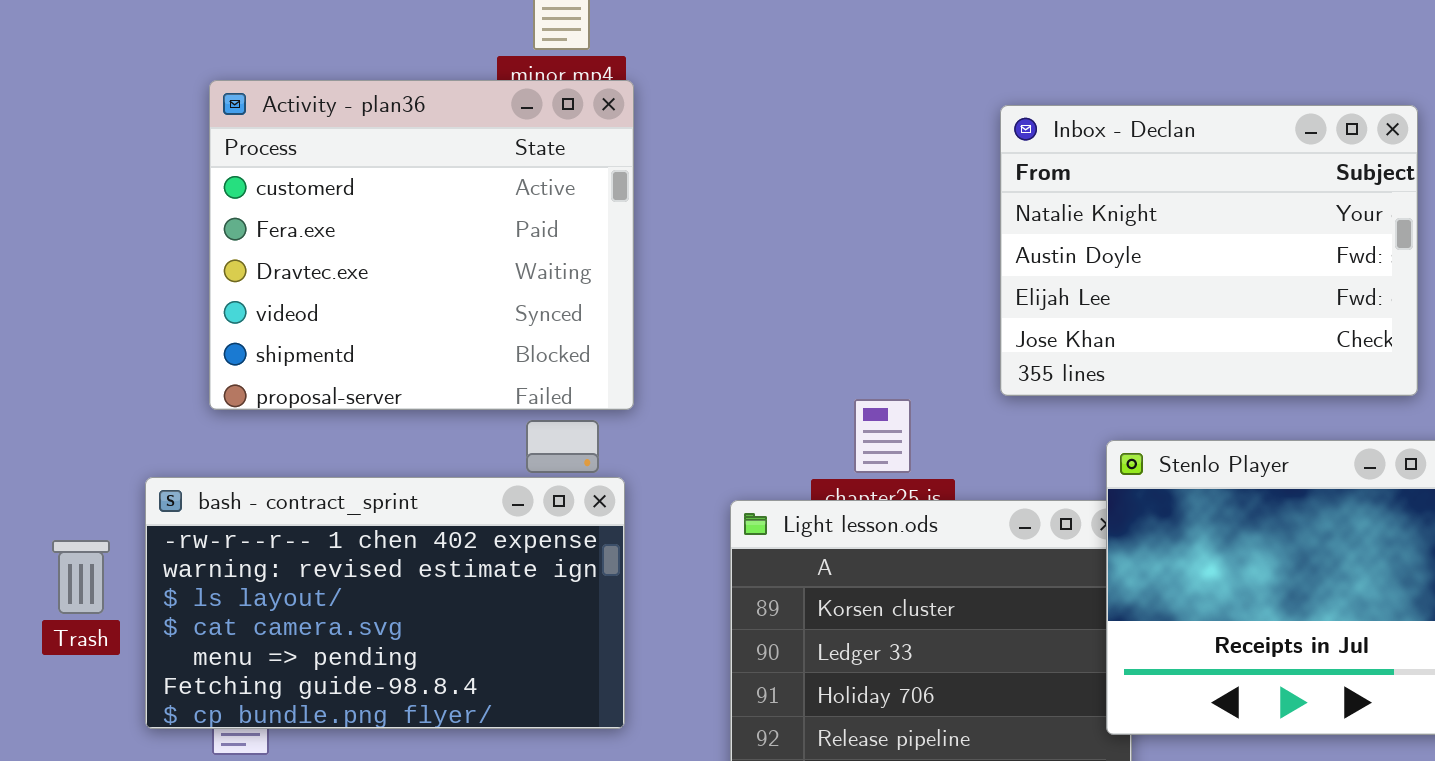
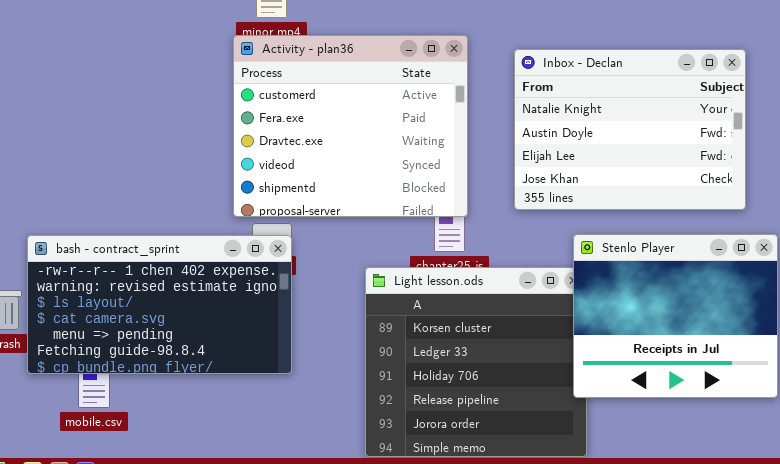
Activity - plan36: [209,80,634,410] -> [233,35,468,217], moved
bash - contract_sprint: [145,477,625,729] -> [27,235,292,374], moved

